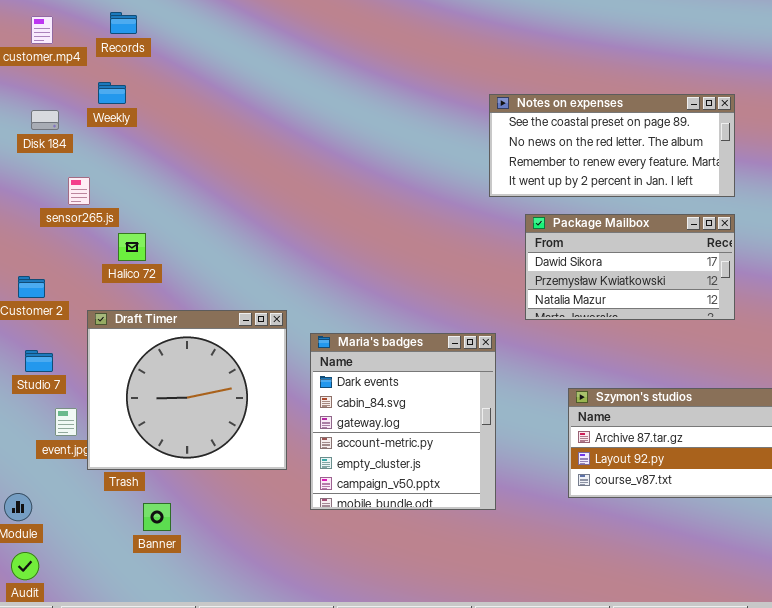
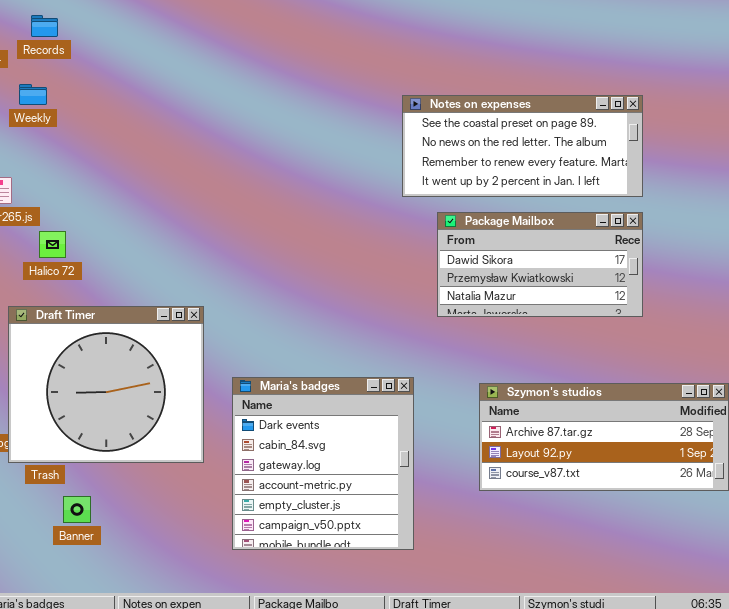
Maria's badges: [310,333,496,510] -> [232,377,414,550], moved

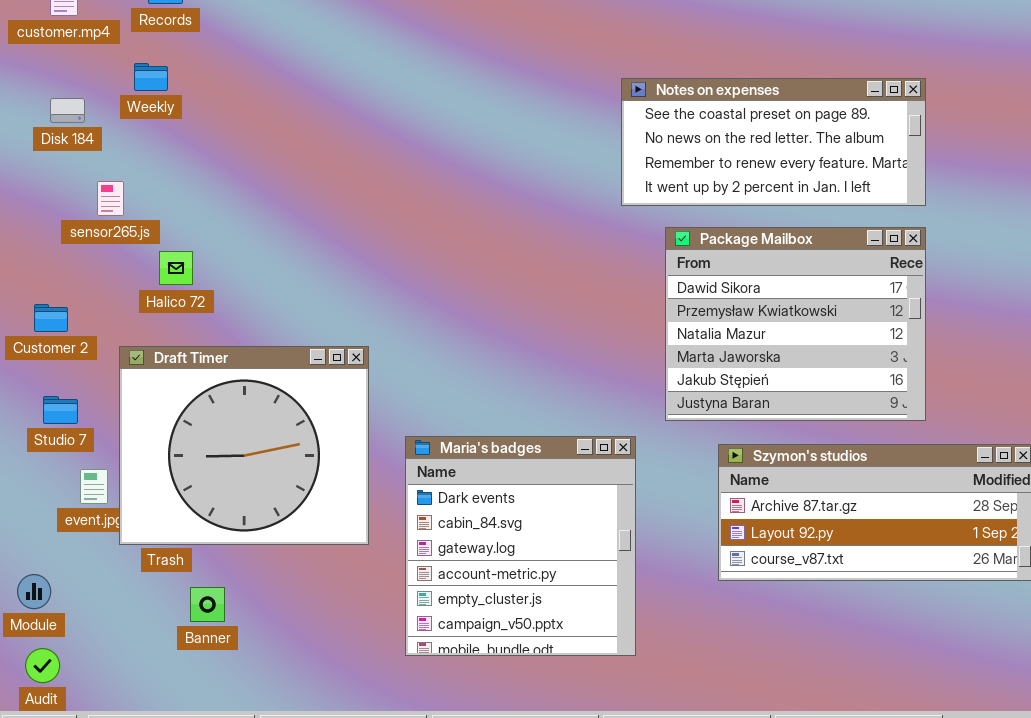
Package Mailbox: [437,212,643,317] -> [665,227,926,421], resized

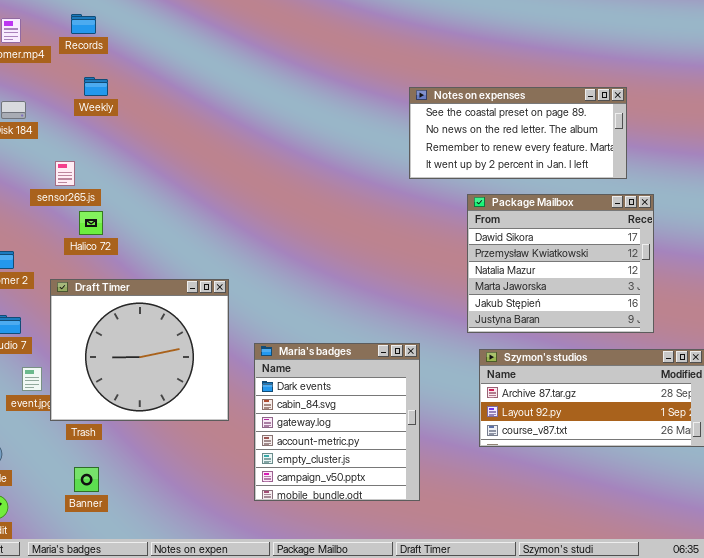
Weekly: [134,63,168,91] -> [84,77,108,96], moved
sensor265.js: [97,181,124,216] -> [55,161,75,186], moved
Package Mailbox: [665,227,926,421] -> [467,194,654,333], moved
Banner: [190,587,225,622] -> [74,467,99,492], moved

